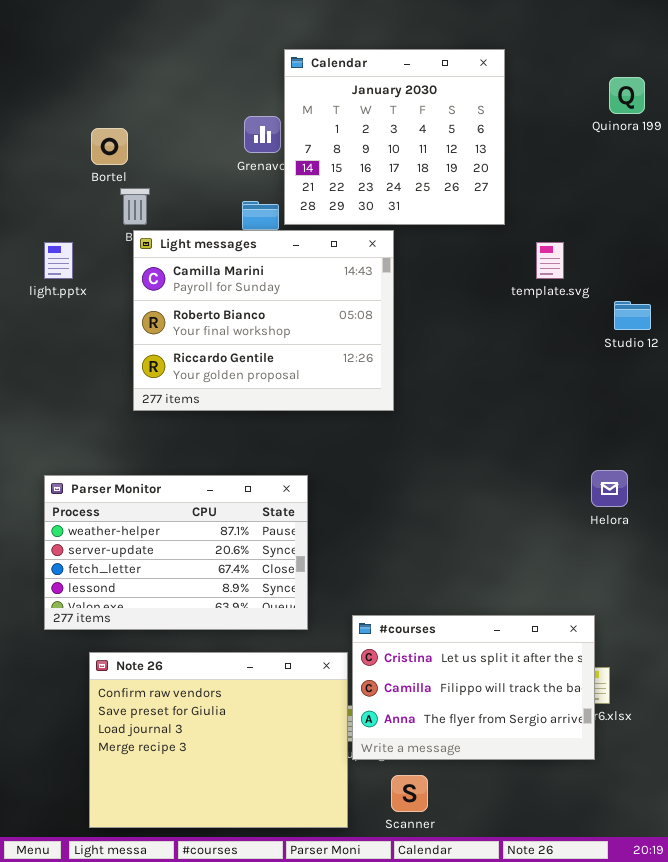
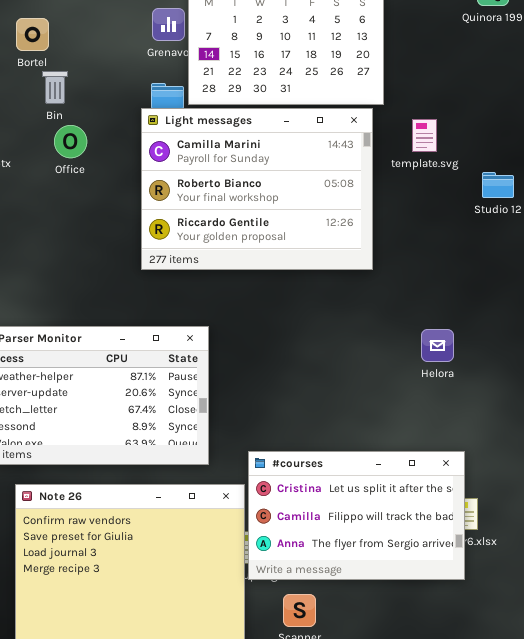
Light messages: [133,230,394,411] -> [141,108,373,270], moved
Helora: [591,470,628,507] -> [421,329,454,362], moved

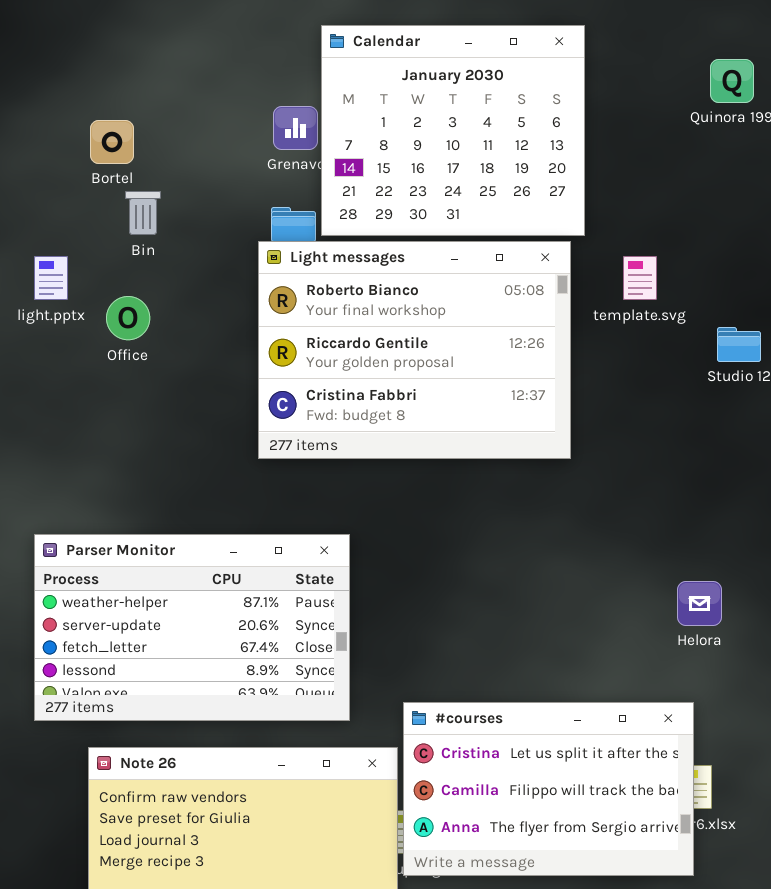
Light messages: [141,108,373,270] -> [258,241,571,459], scrolled down 1 row
Office: [54,125,87,158] -> [106,296,150,340], moved
Helora: [421,329,454,362] -> [677,581,722,626], moved

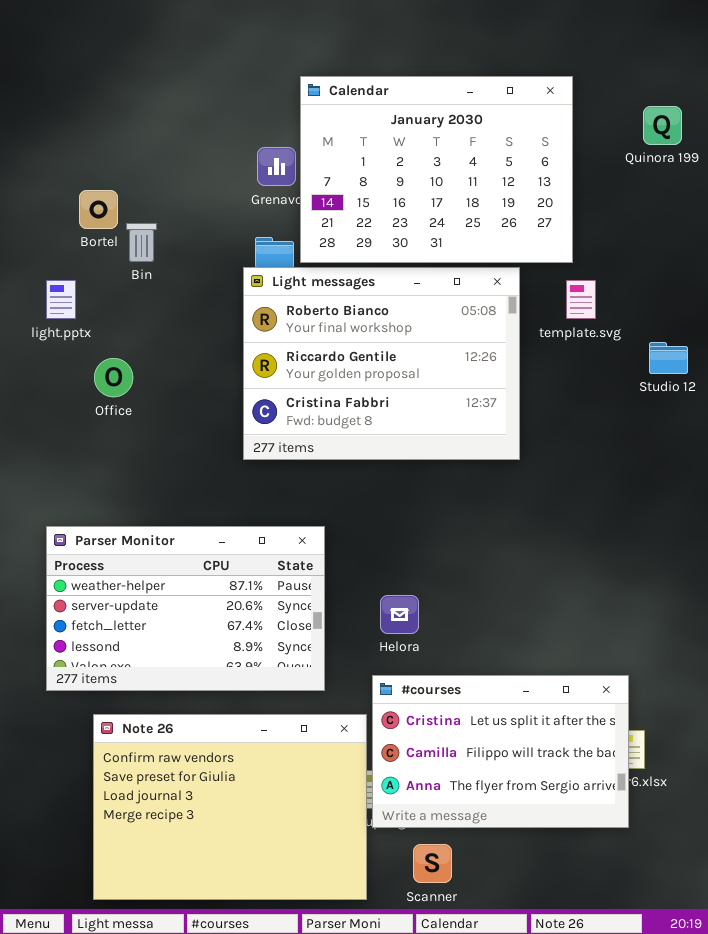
Calendar: [321,25,585,236] -> [300,76,573,263], resized
Bortel: [90,120,134,164] -> [79,190,118,229], moved
Office: [106,296,150,340] -> [94,358,133,397], moved
Helora: [677,581,722,626] -> [380,595,419,634], moved

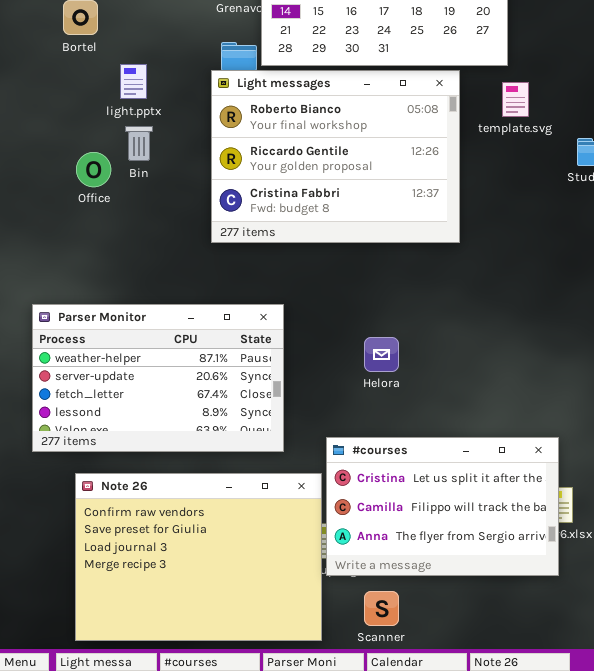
Bin: [126,223,157,262] -> [125,126,153,161], moved
light.pptx: [46,280,76,319] -> [120,64,147,99], moved
Helora: [380,595,419,634] -> [364,337,399,372], moved

